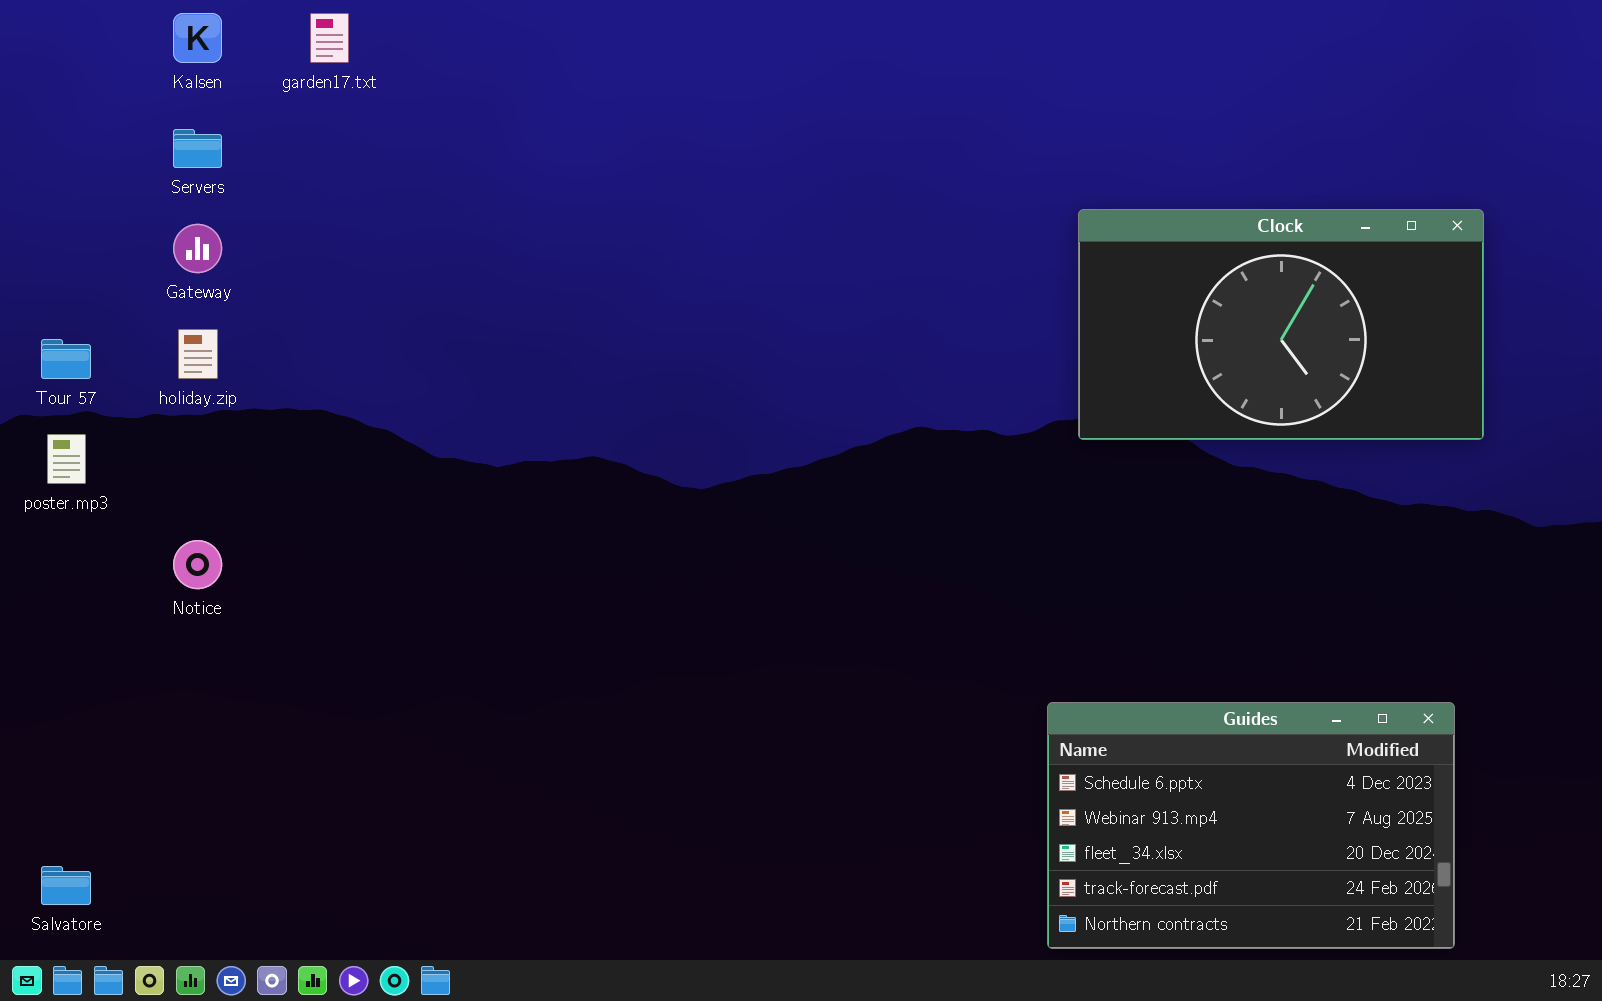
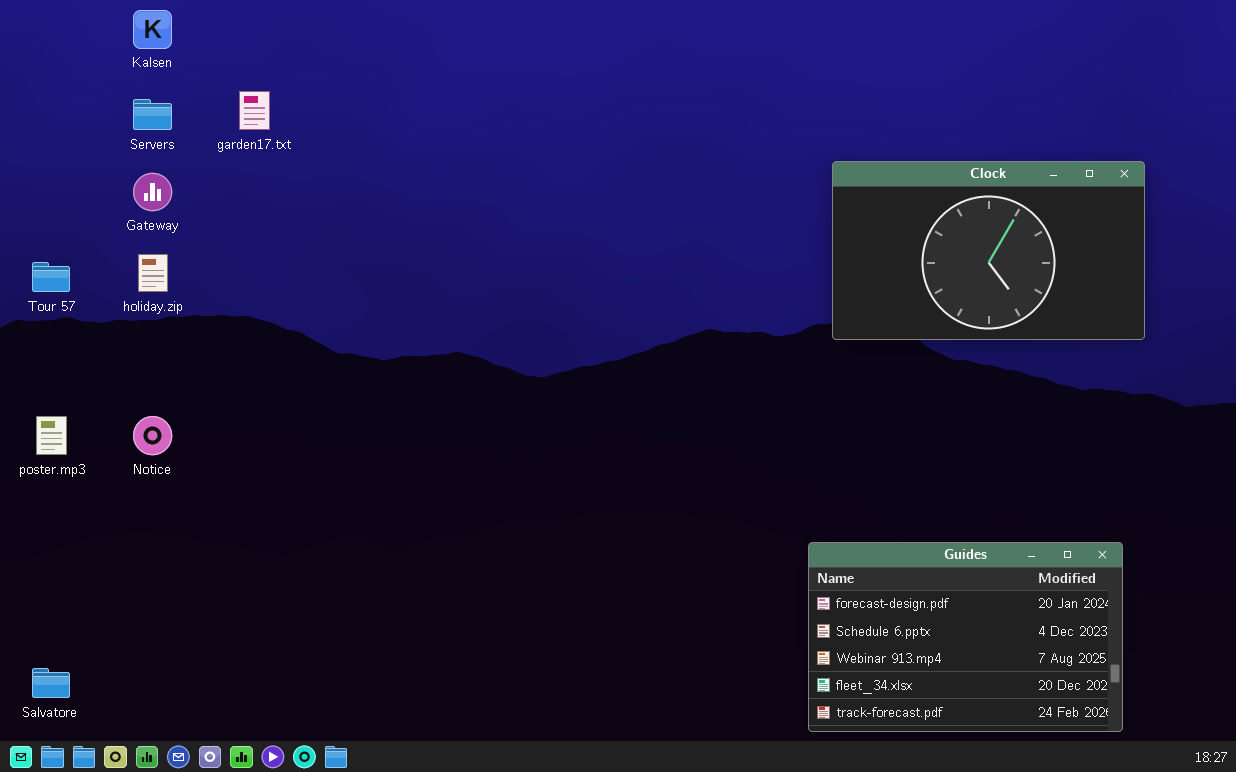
garden17.txt: [310,13,349,63] -> [239,91,270,130], moved
poster.mp3: [47,434,86,484] -> [36,416,67,455], moved
Guides: [1047,702,1455,949] -> [808,542,1123,732], scrolled up 1 row

